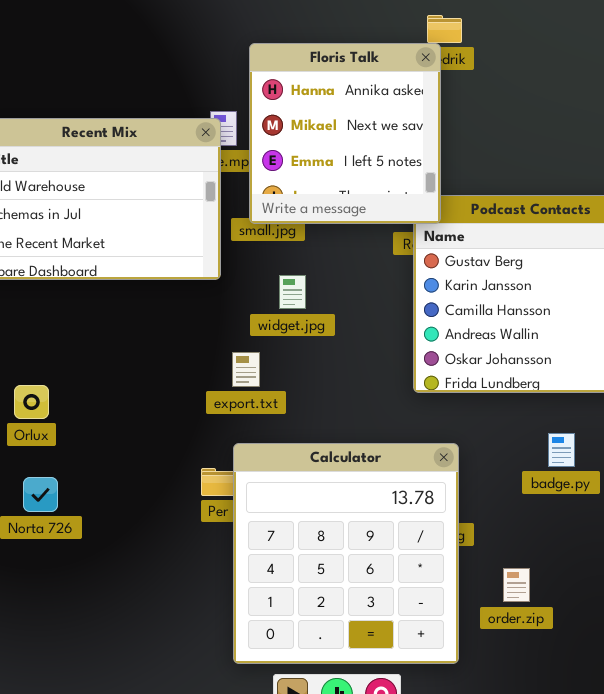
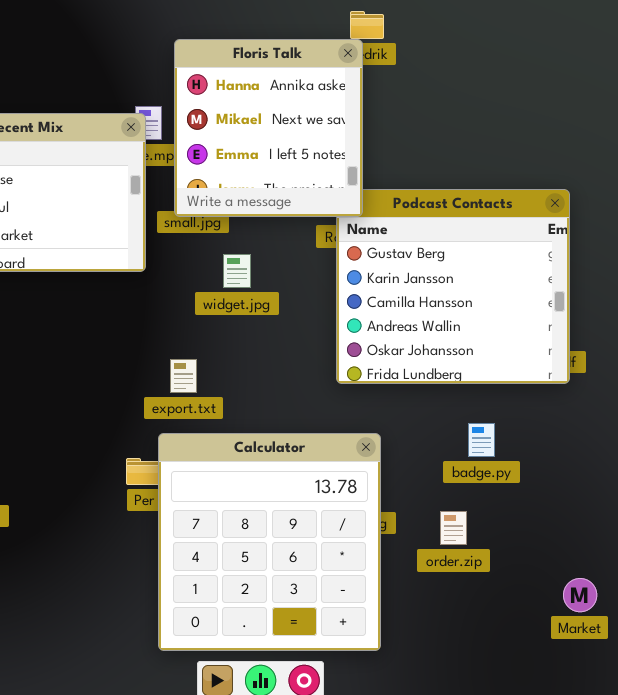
widget.jpg: [279,275,306,309] -> [223,254,251,288], moved
export.txt: [232,352,260,387] -> [170,359,197,393], moved
order.zip: [503,568,530,602] -> [440,511,467,545], moved

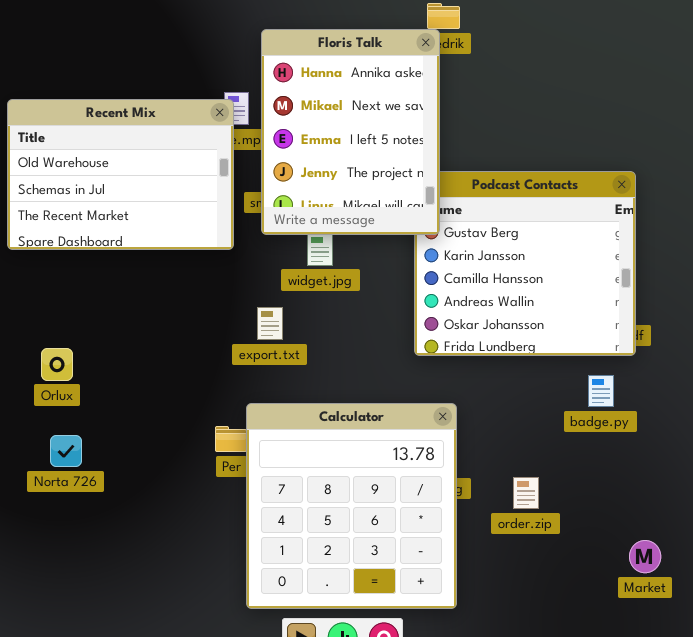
Floris Talk: [174,39,363,217] -> [261,29,440,235], resized
export.txt: [170,359,197,393] -> [257,307,283,340], moved
badge.py: [468,423,495,457] -> [588,375,614,407], moved

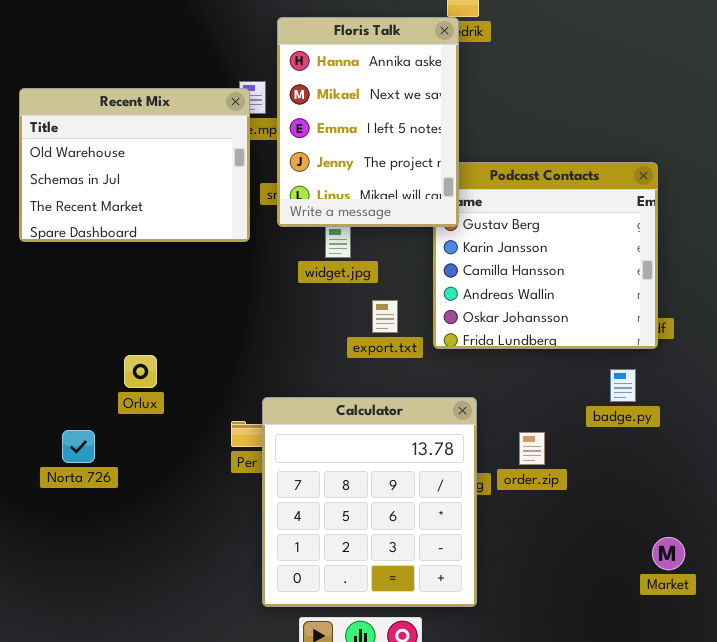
export.txt: [257,307,283,340] -> [372,300,398,333], moved
Orlux: [41,348,73,381] -> [124,355,157,388], moved
order.zip: [513,477,539,509] -> [519,432,545,465], moved

